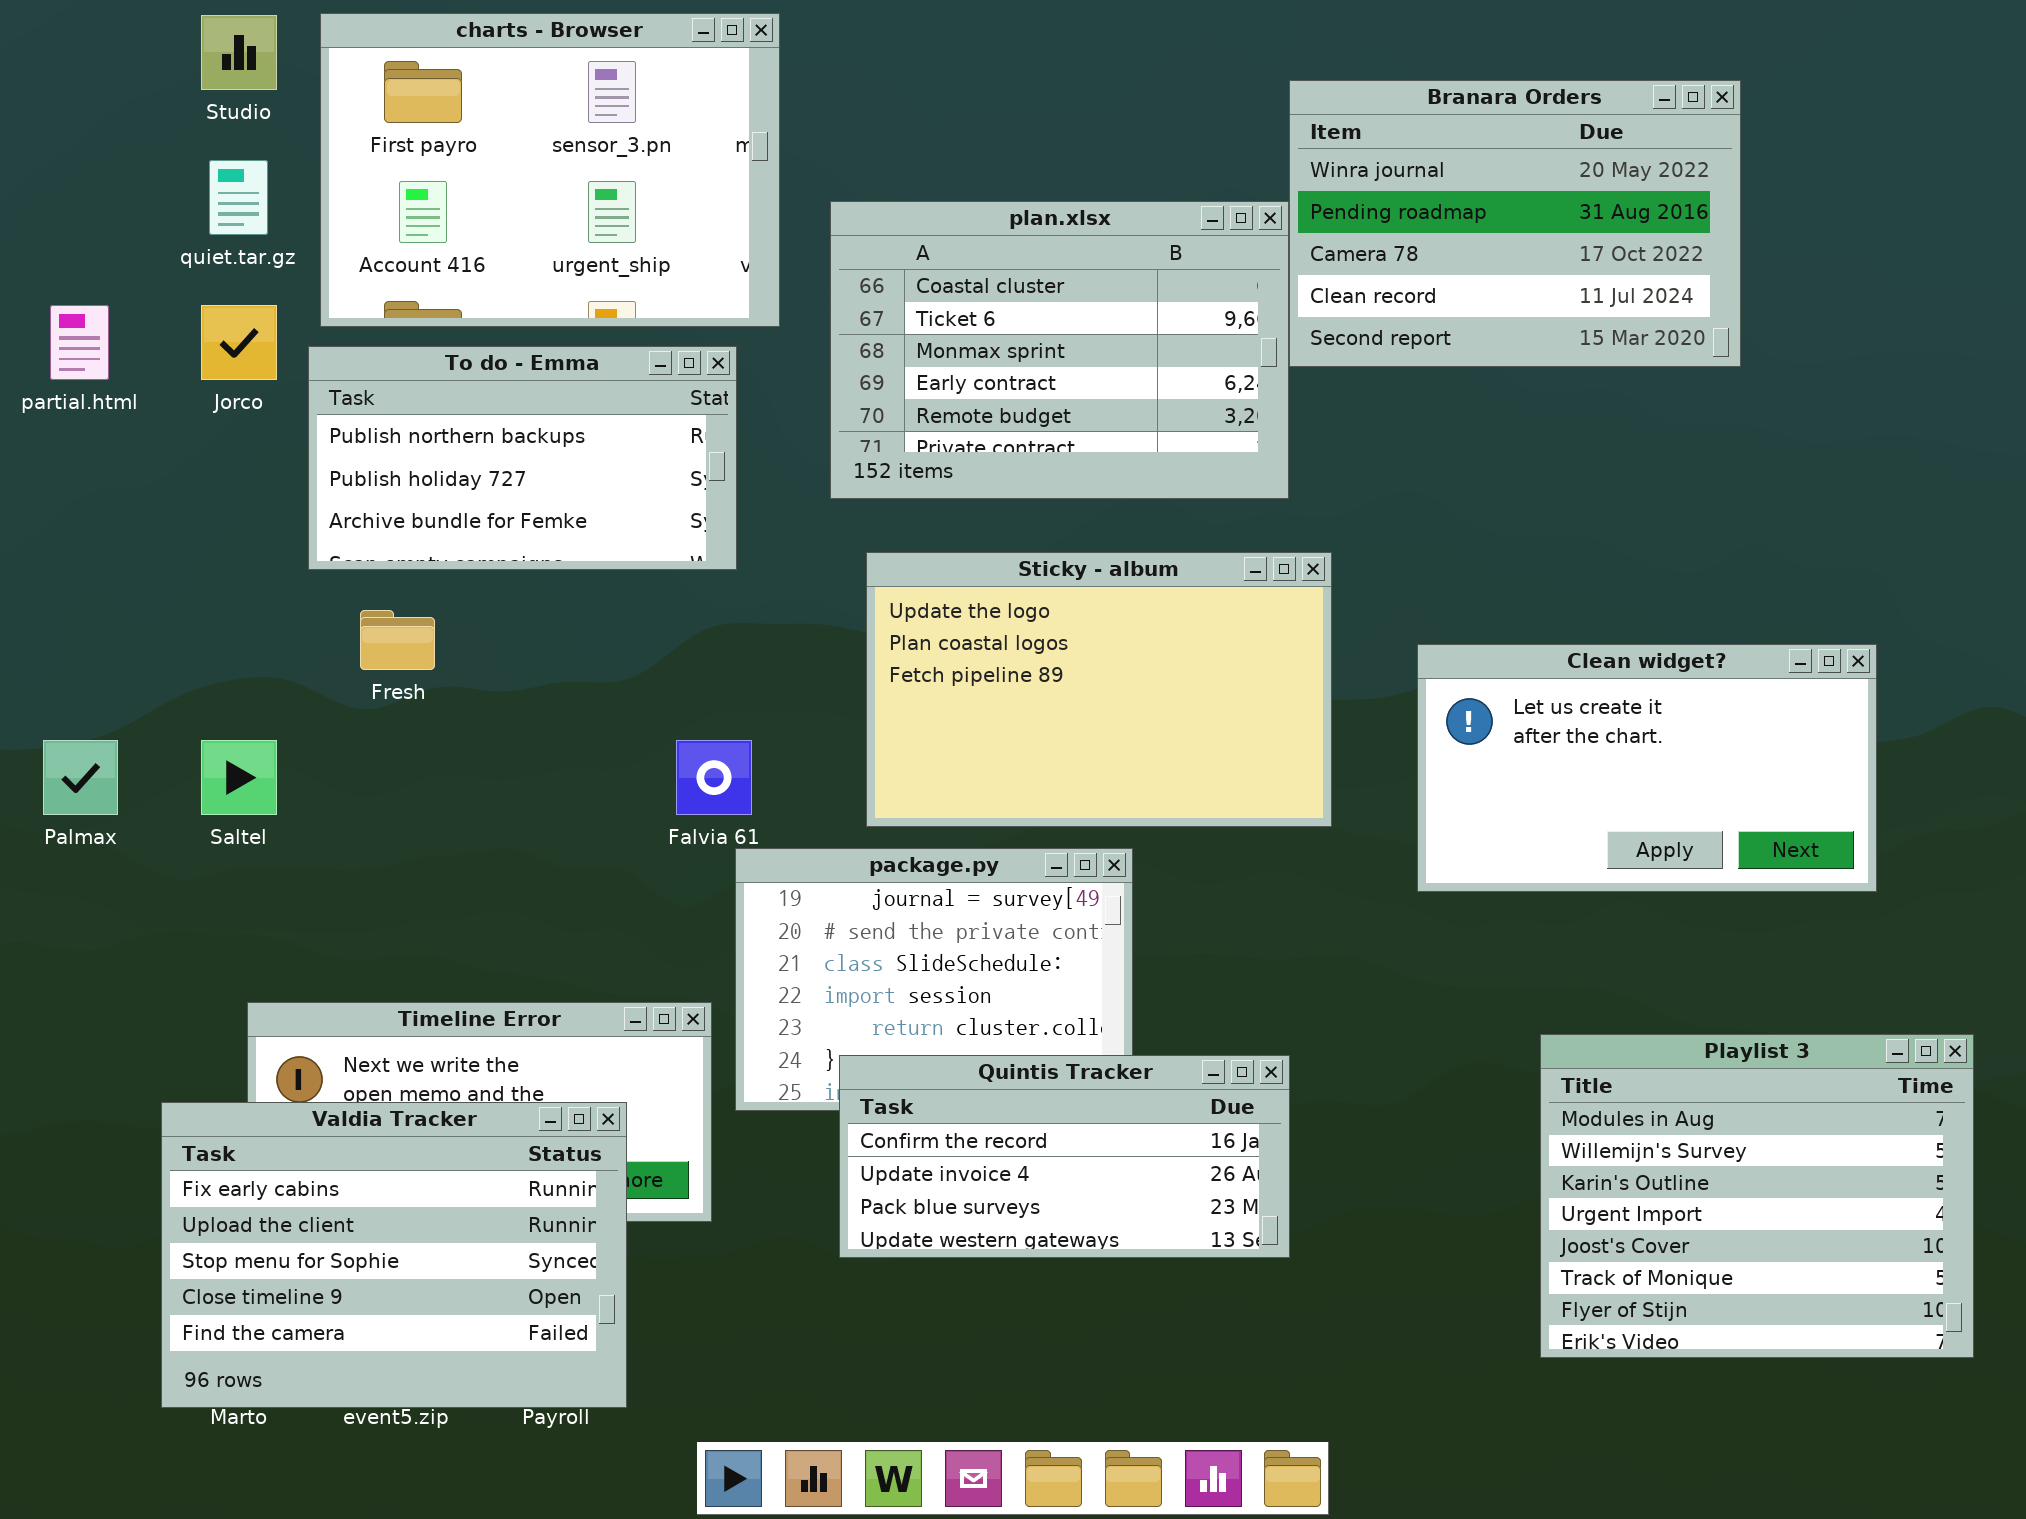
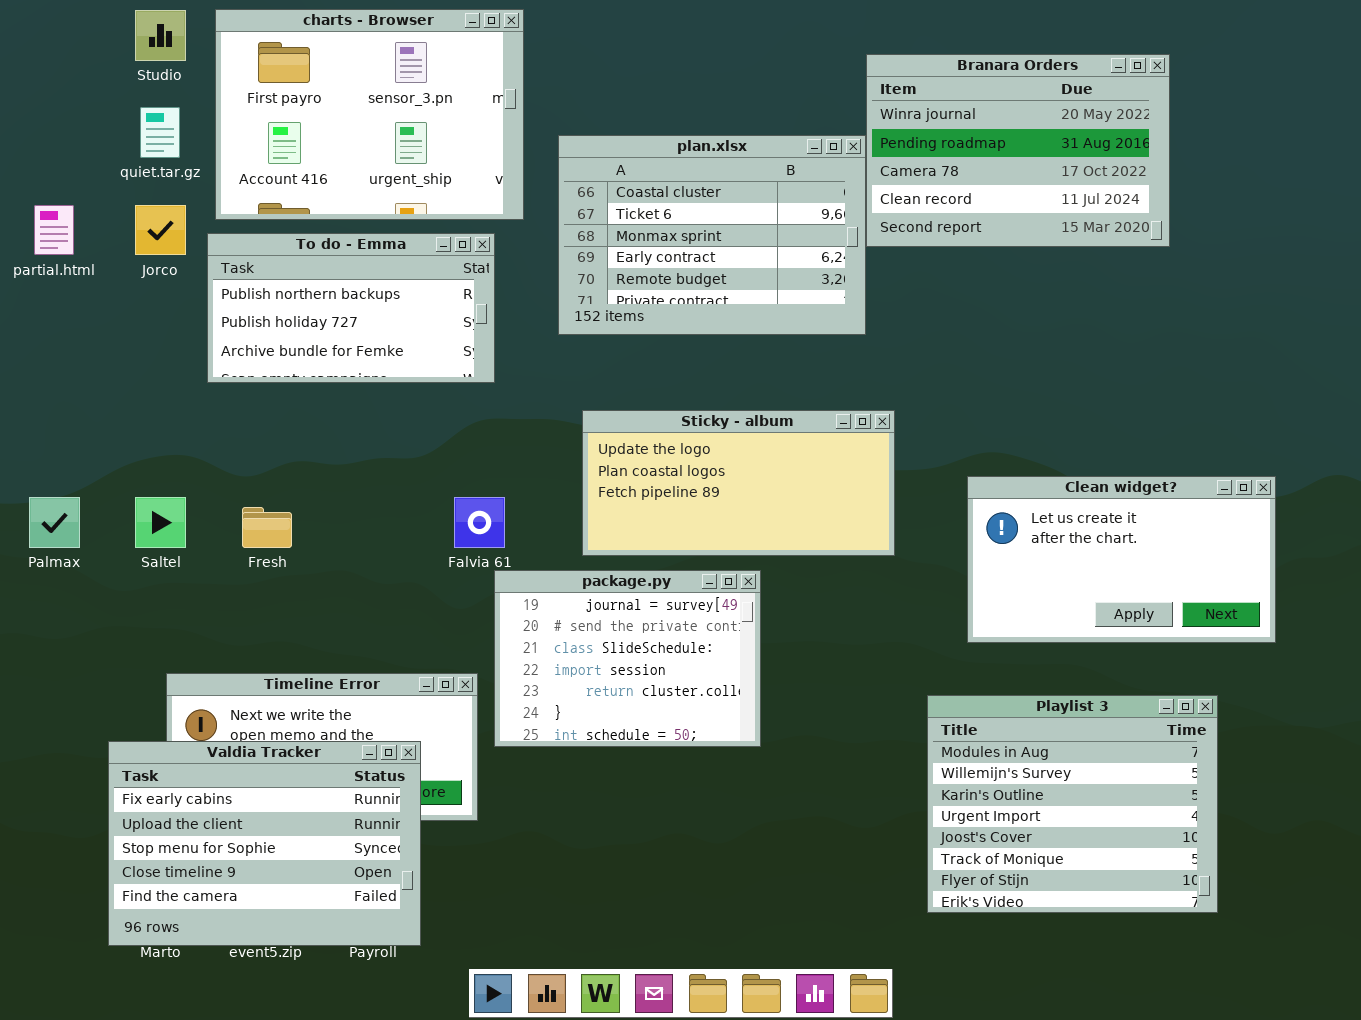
Sticky - album: [866,552,1332,827] -> [582,410,895,556], resized
Fresh: [360,610,435,670] -> [242,507,292,548], moved
Clean widget?: [1417,644,1877,892] -> [967,476,1276,643], moved
Playlist 3: [1540,1034,1974,1358] -> [927,695,1218,913], moved
Quintis Tracker: [839,1055,1290,1258] -> none, closed

